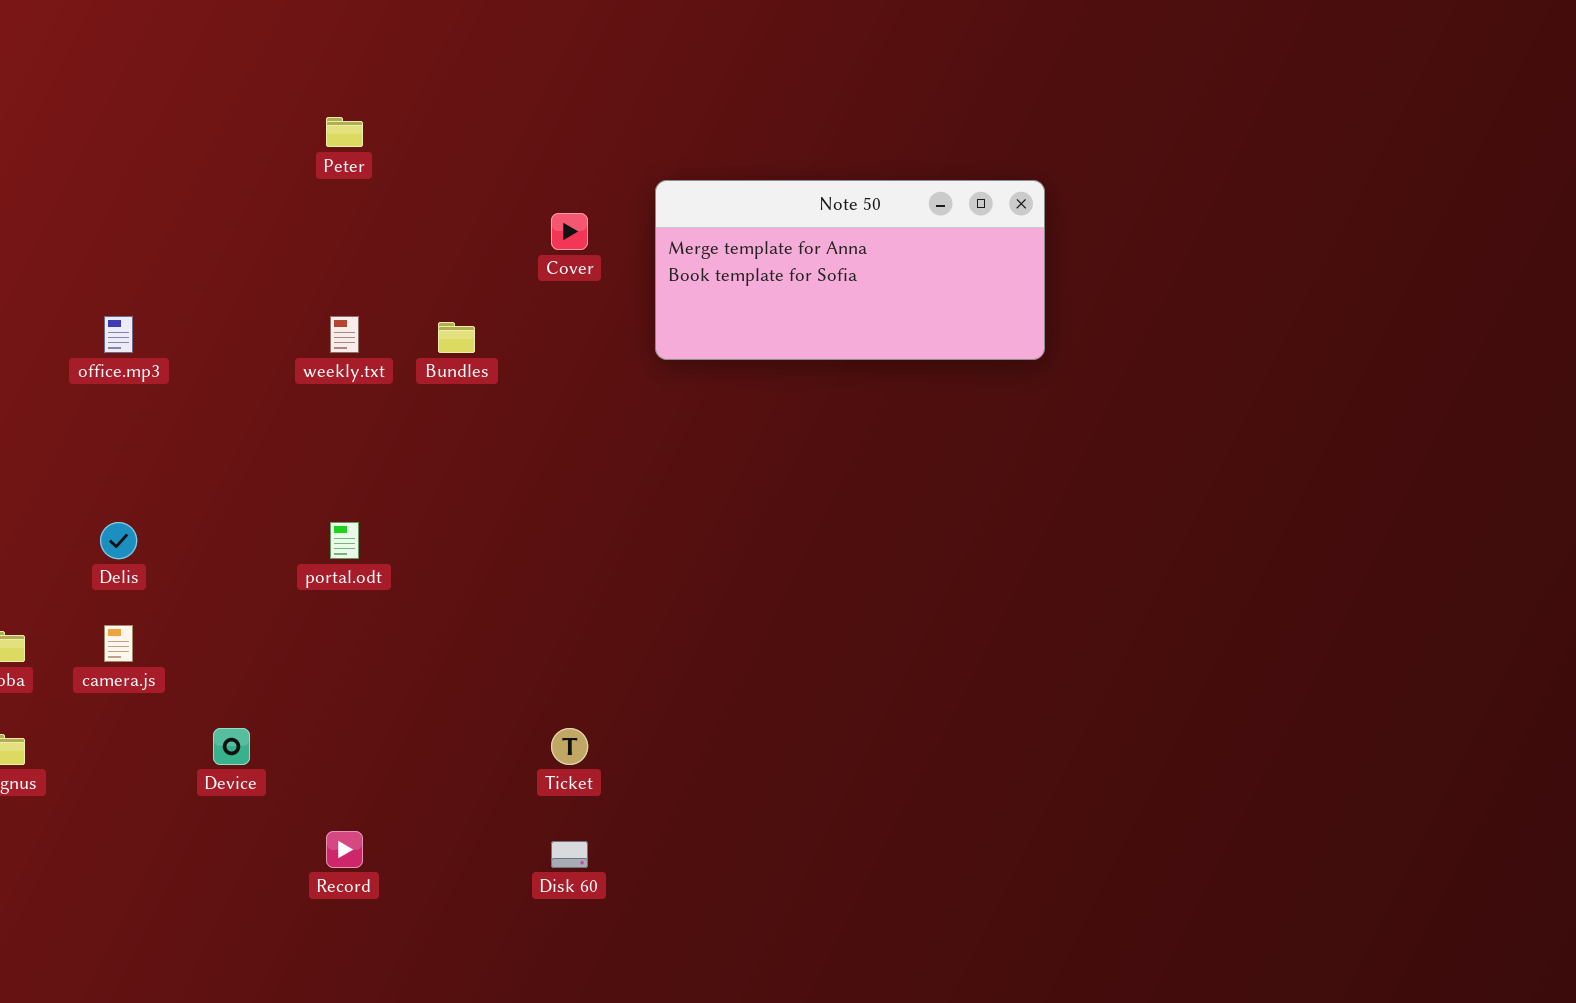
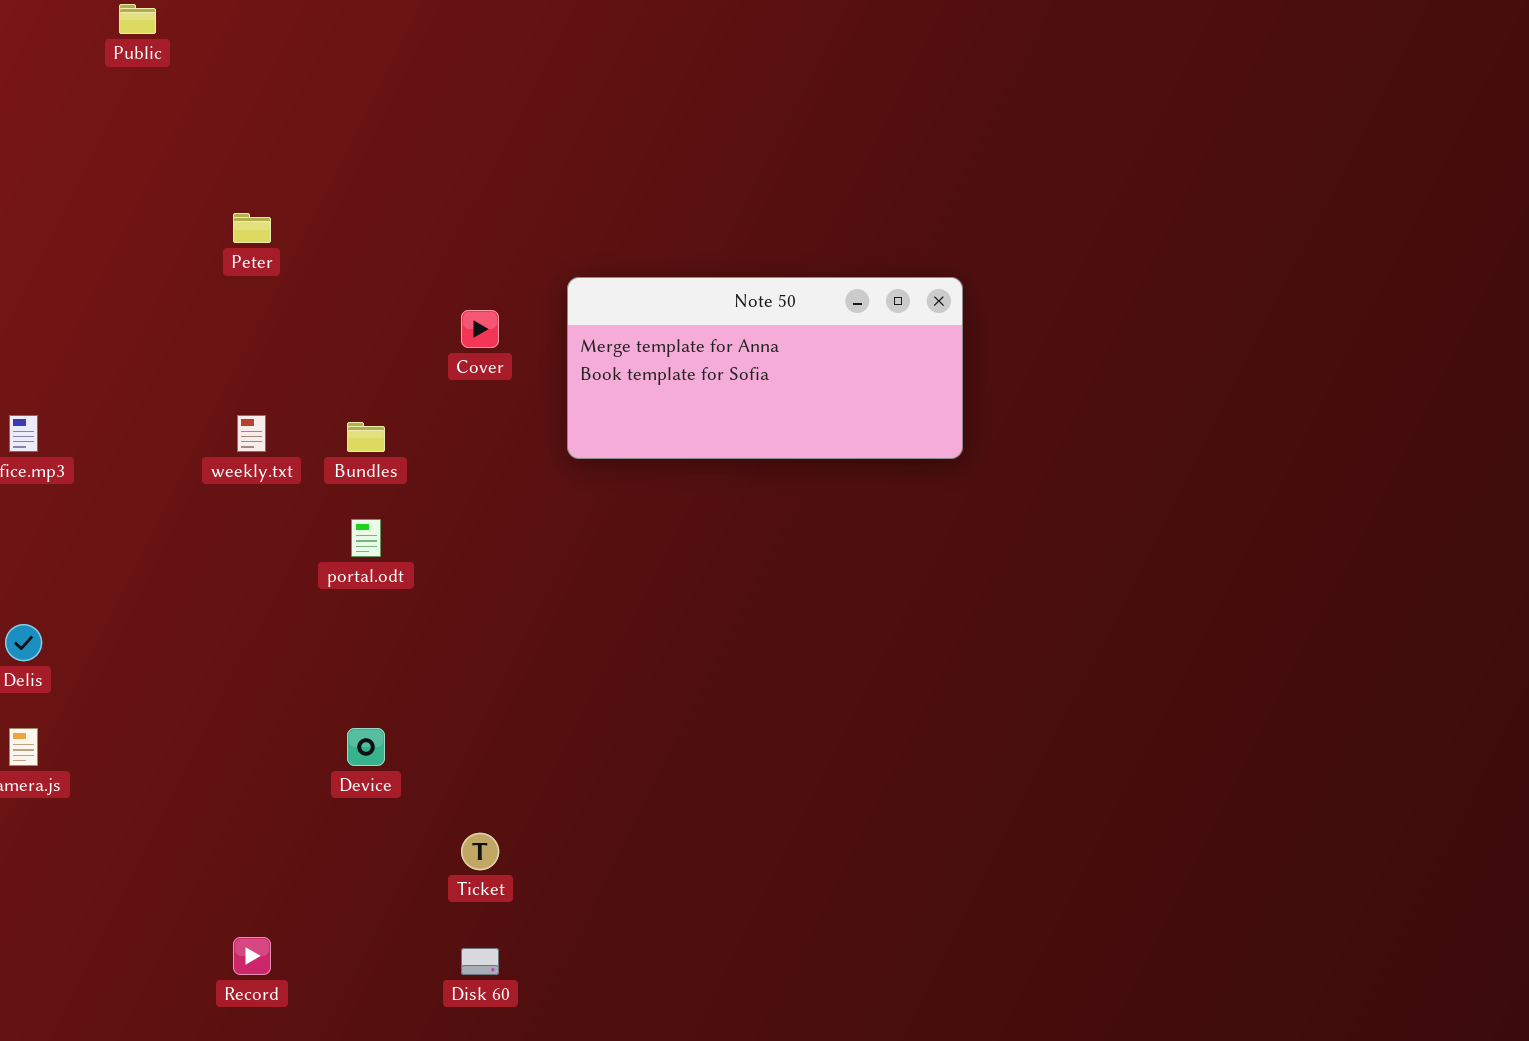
portal.odt: [330,522,359,559] -> [351,519,381,557], moved
Device: [213,728,250,765] -> [347,728,385,766], moved

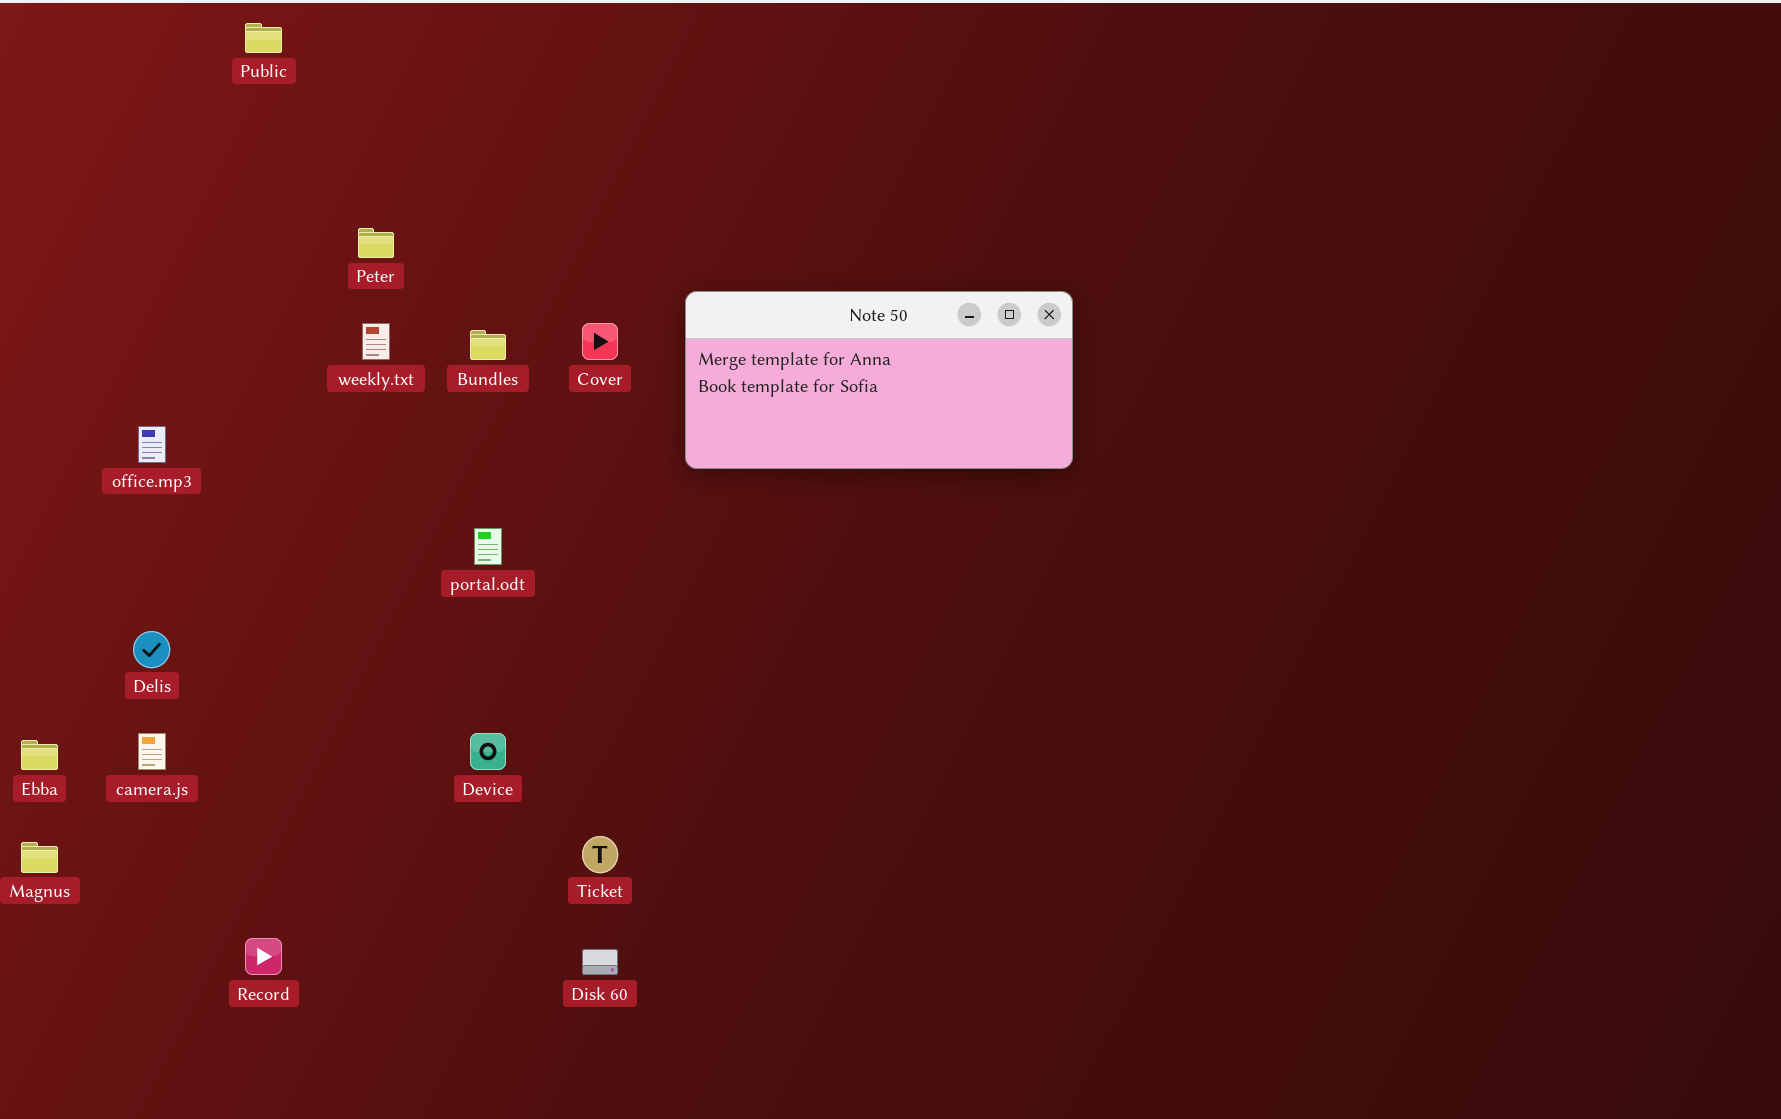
weekly.txt: [237,415,266,452] -> [362,323,390,360], moved
Bundles: [347,422,385,452] -> [470,330,506,360], moved
Record: [233,937,271,975] -> [245,938,282,975], moved

